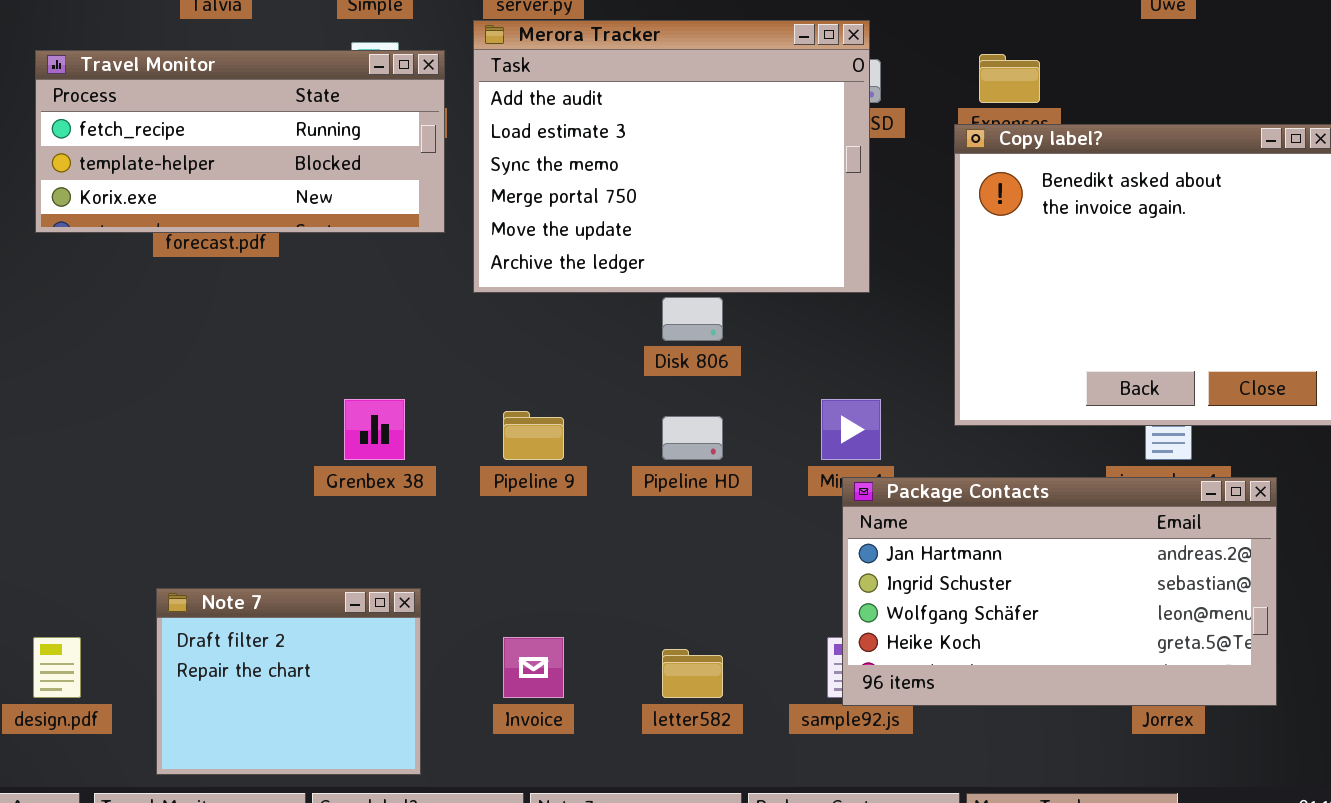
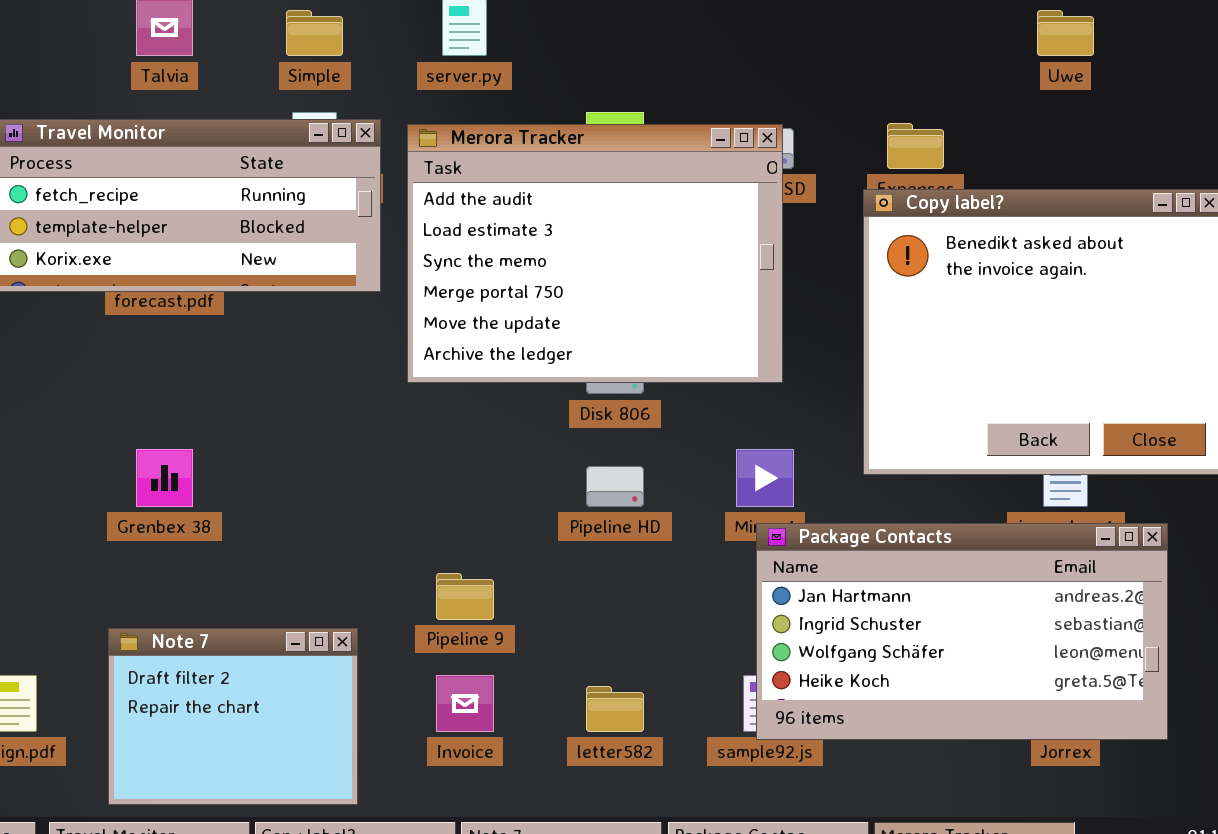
Merora Tracker: [473,20,870,293] -> [407,124,783,383], moved
Grenbex 38: [344,399,405,460] -> [136,449,193,507], moved
Pipeline 9: [503,411,564,460] -> [436,573,494,620], moved

